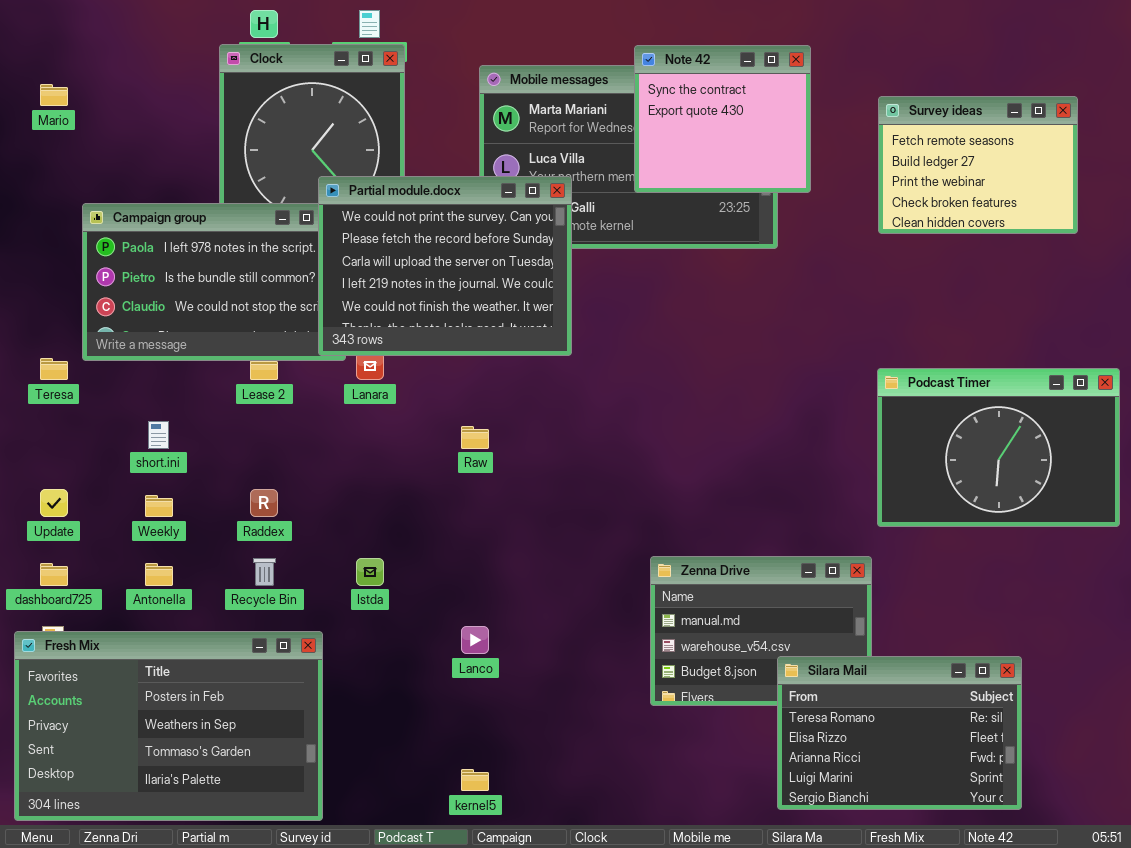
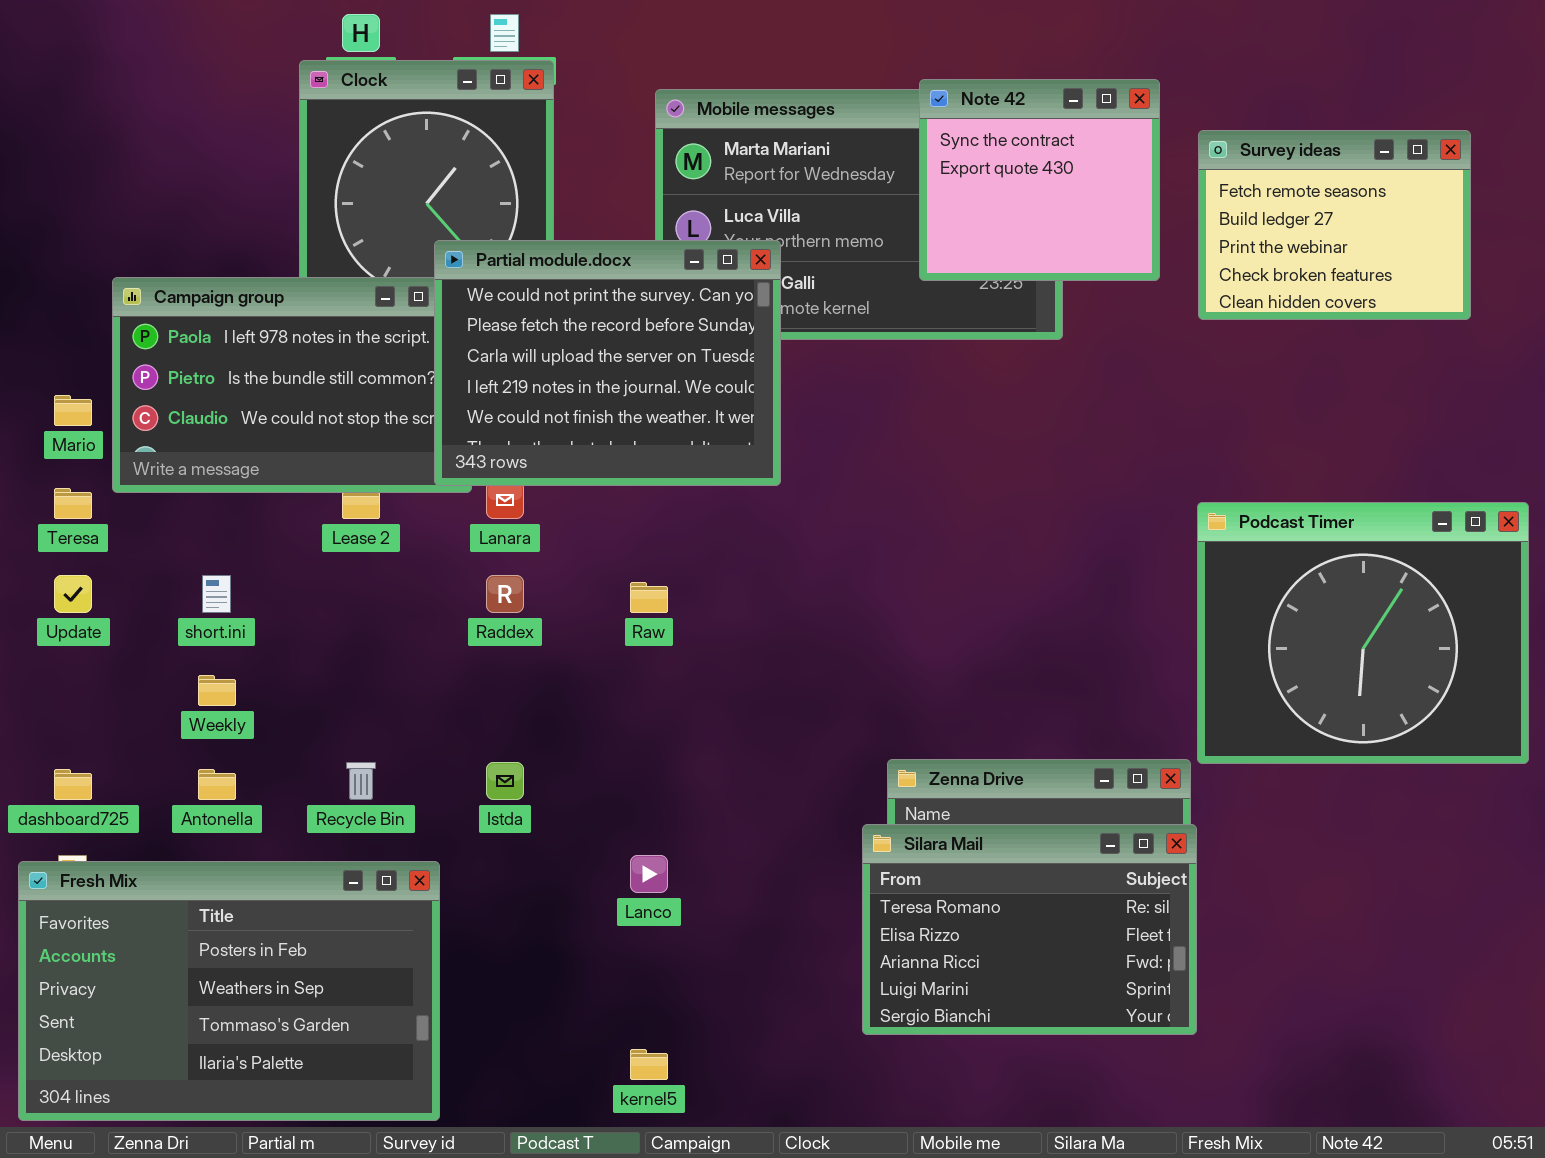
Note 42: [634,45,811,193] -> [919,79,1160,281], moved
Mario: [40,84,68,106] -> [54,395,92,426], moved
Podcast Timer: [877,368,1120,527] -> [1197,502,1529,764], resized
Update: [40,489,68,517] -> [54,575,92,613], moved
Raddex: [250,489,278,517] -> [486,575,524,613], moved
Silara Mail: [777,656,1022,810] -> [862,824,1197,1035], moved

